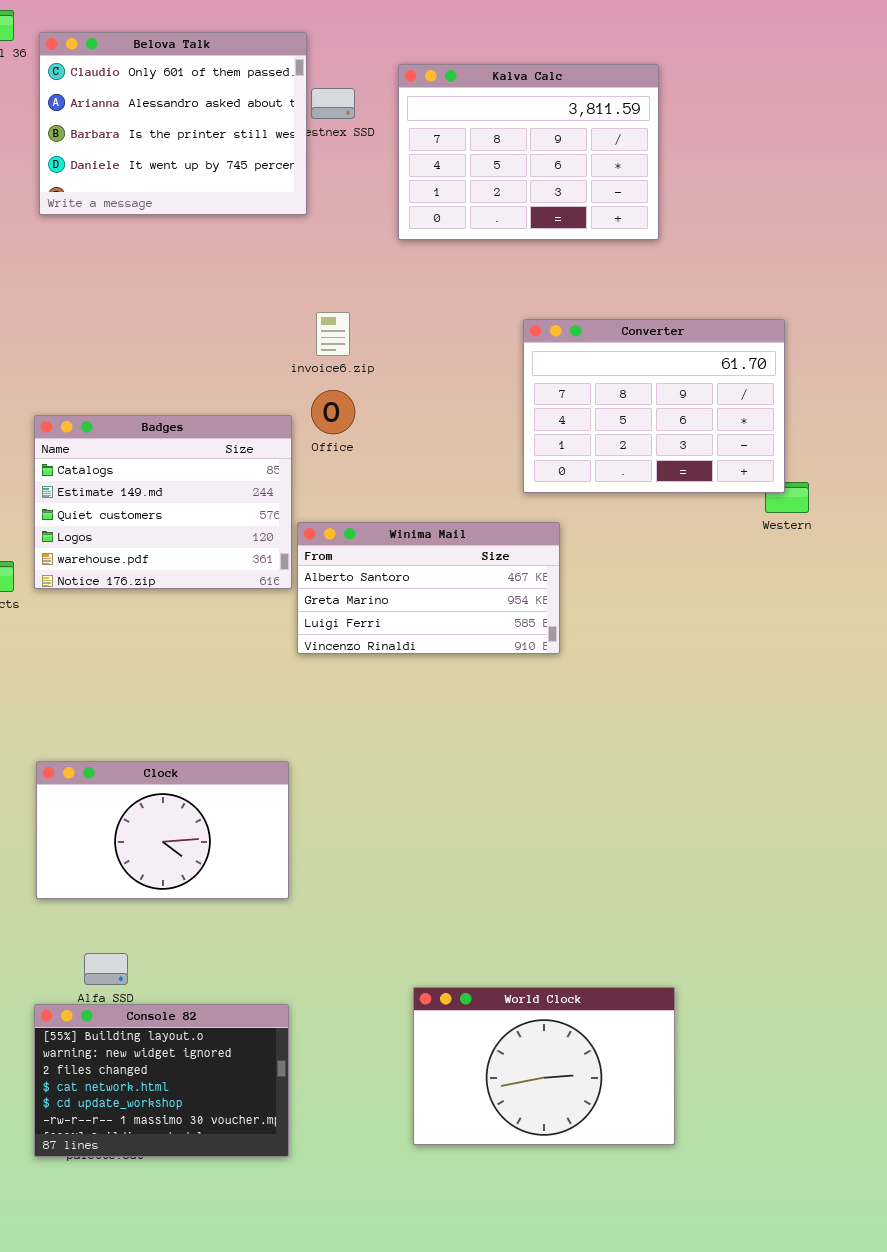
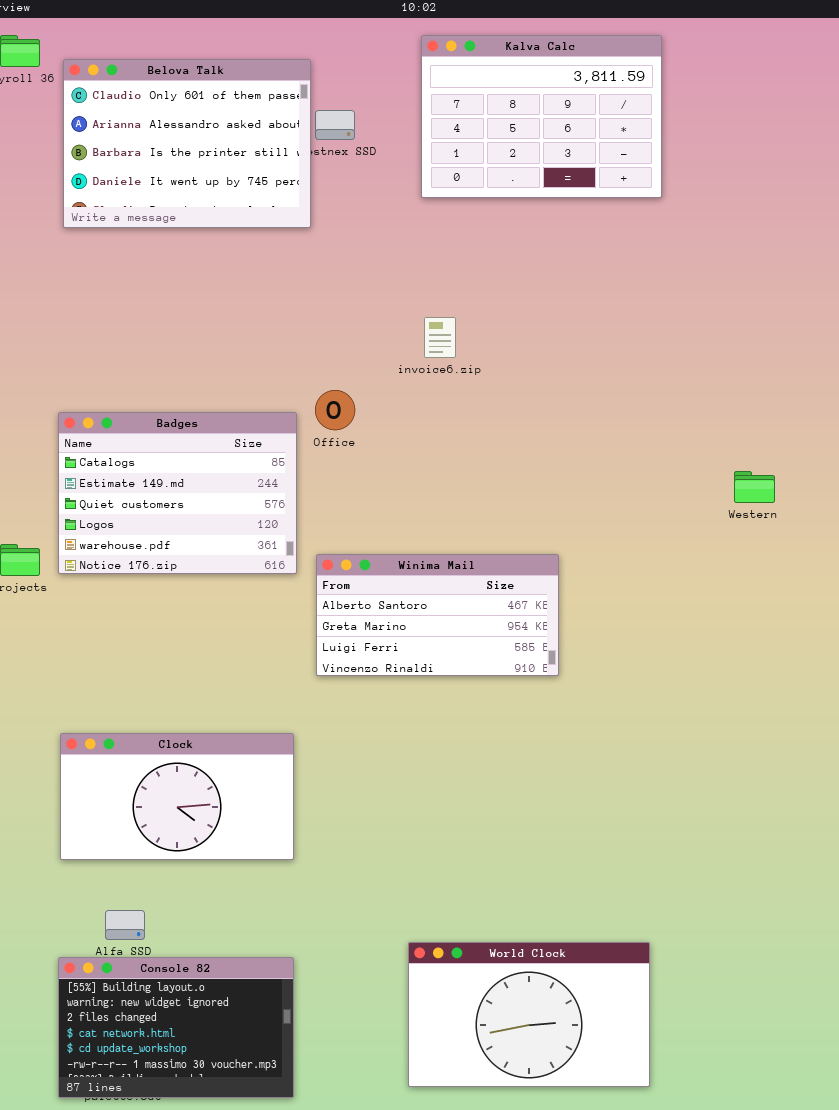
Kalva Calc: [398,64,659,240] -> [421,35,662,198], moved
invoice6.zip: [316,312,350,356] -> [424,317,456,358], moved
Converter: [523,319,785,493] -> none, closed
Winima Mail: [297,522,560,654] -> [316,554,559,676], moved

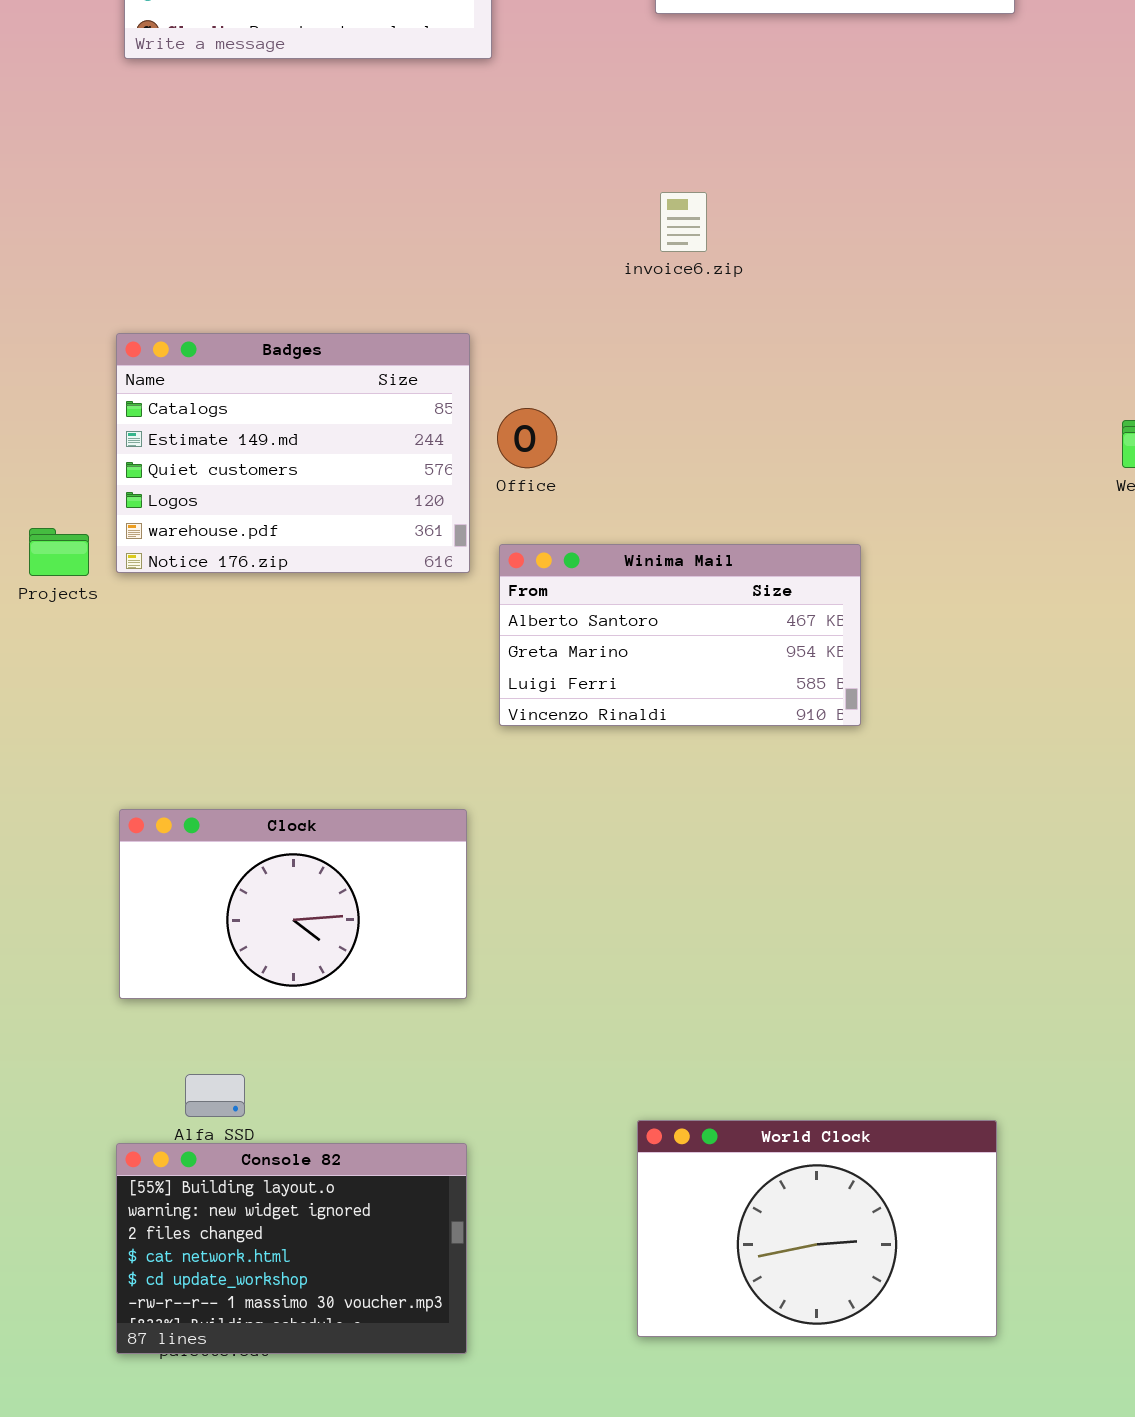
Office: [315,390,355,430] -> [497,408,557,468], moved

